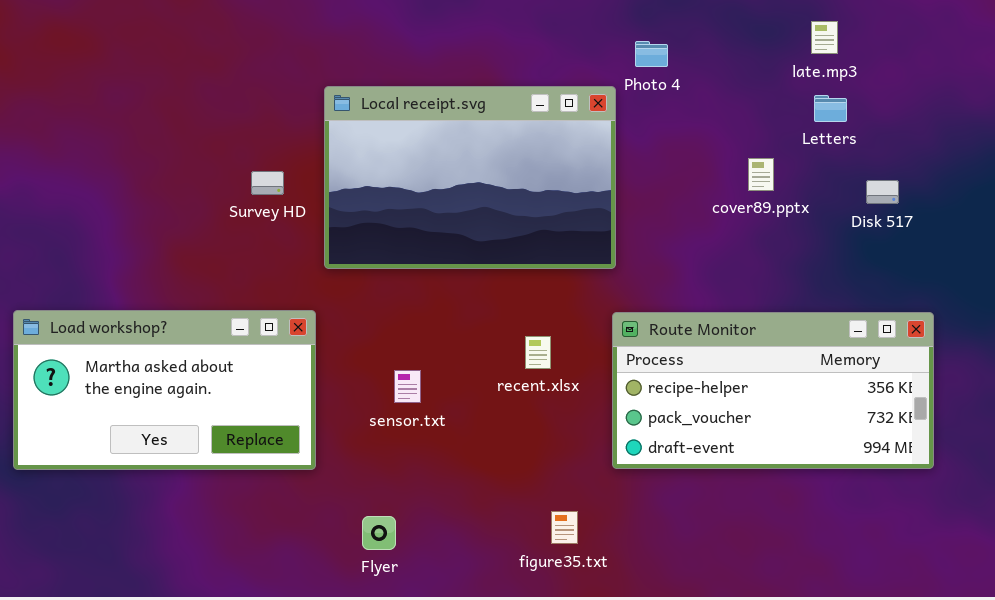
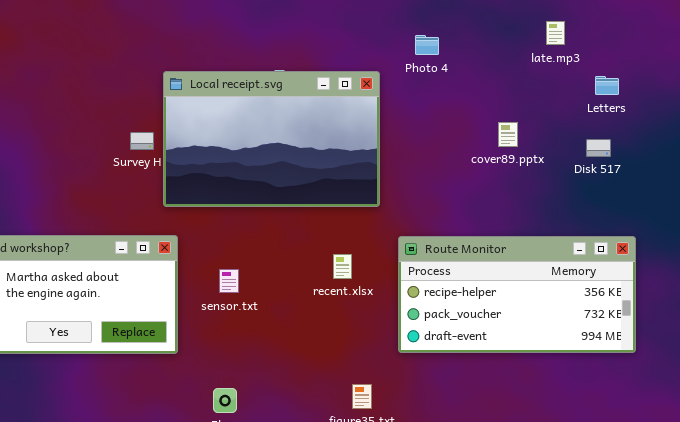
Local receipt.svg: [324,86,616,269] -> [163,71,380,207], moved
Letters: [814,95,847,122] -> [595,76,619,95], moved
sensor.txt: [394,370,421,403] -> [219,269,239,293], moved

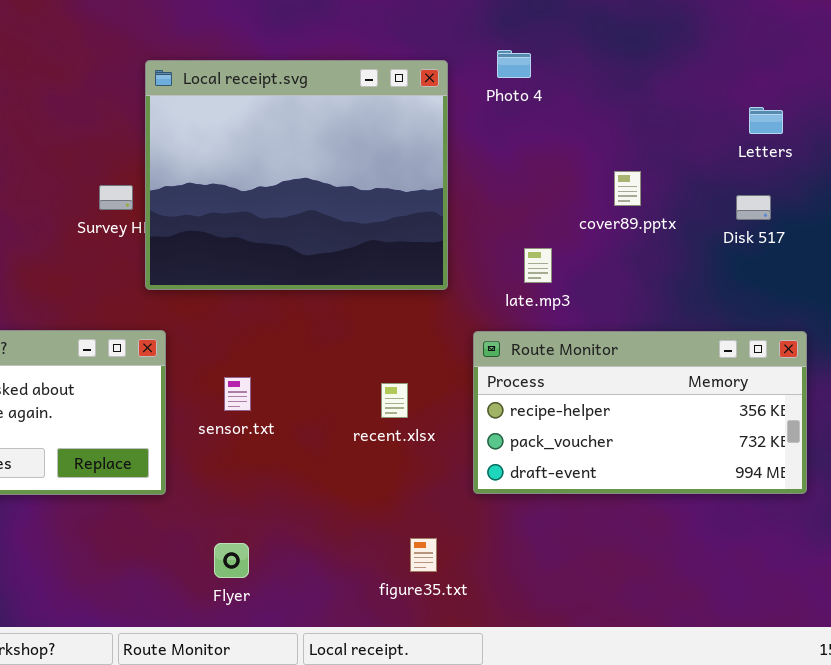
late.mp3: [546,21,565,45] -> [524,248,552,283], moved
Local receipt.svg: [163,71,380,207] -> [145,60,448,290], resized
recent.xlsx: [333,254,352,279] -> [381,383,408,418], moved

